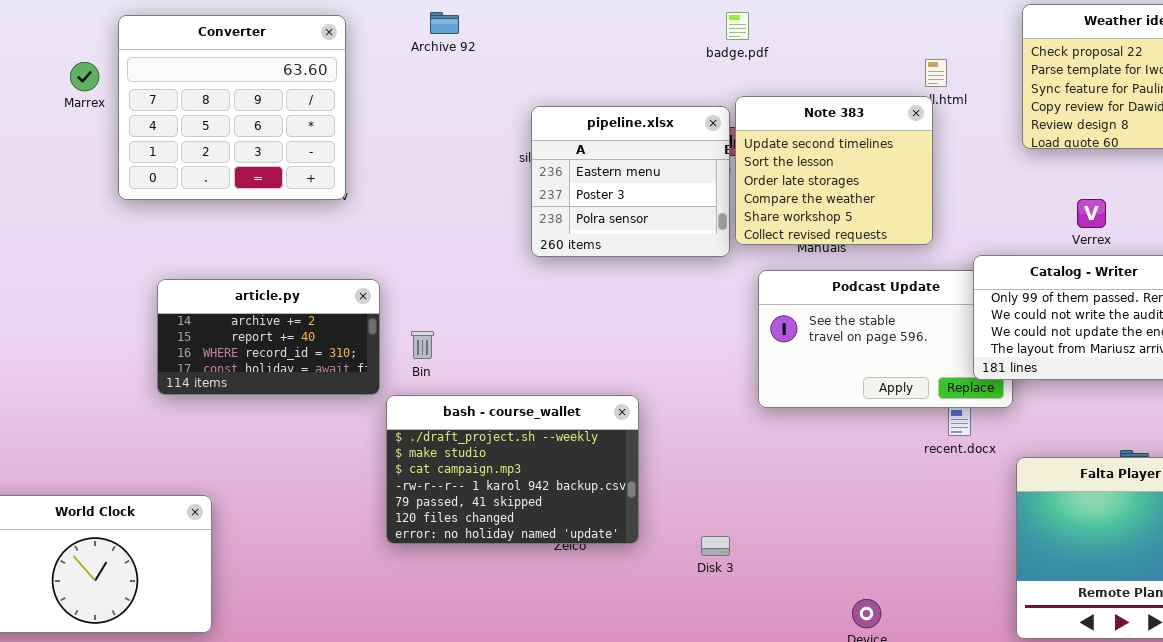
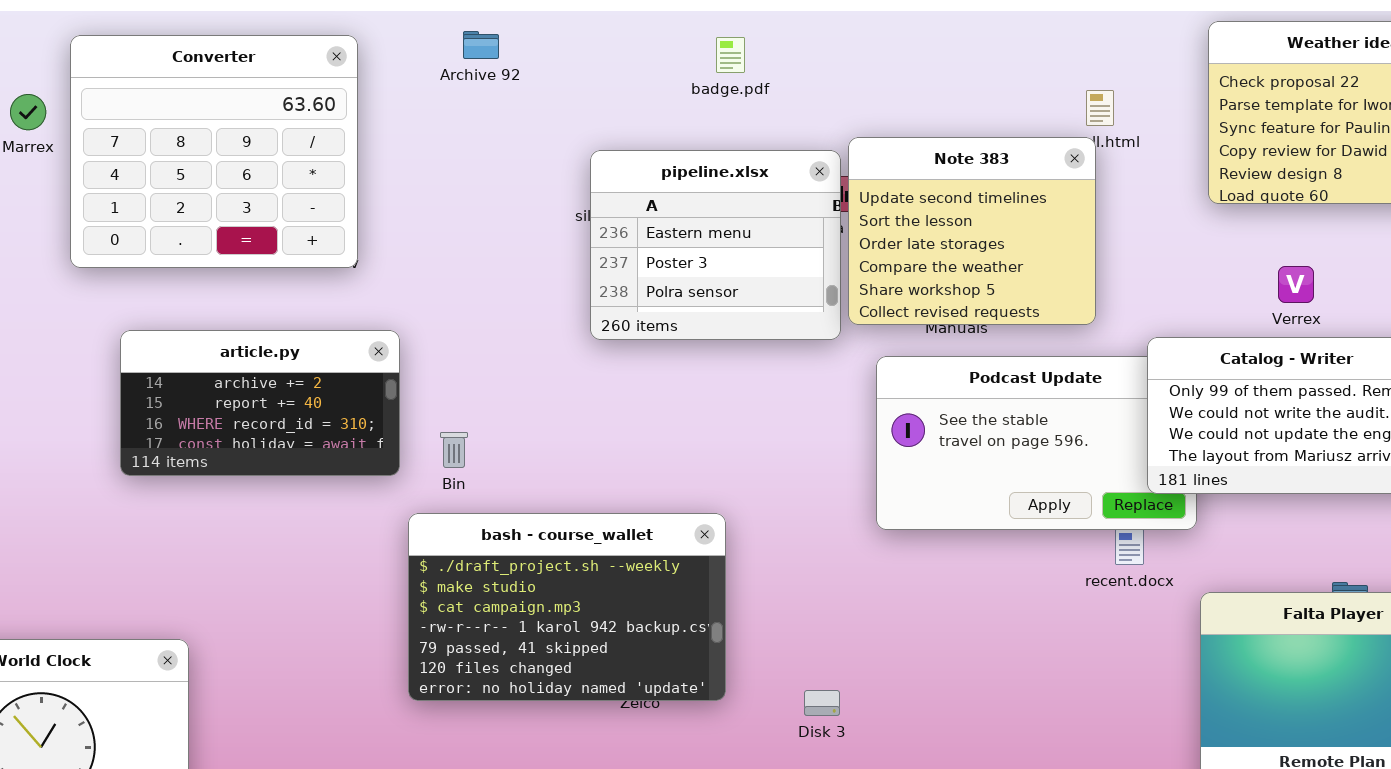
badge.pdf: [726,12,749,40] -> [716,37,745,73], moved
article.py: [157,279,380,395] -> [120,330,400,476], moved

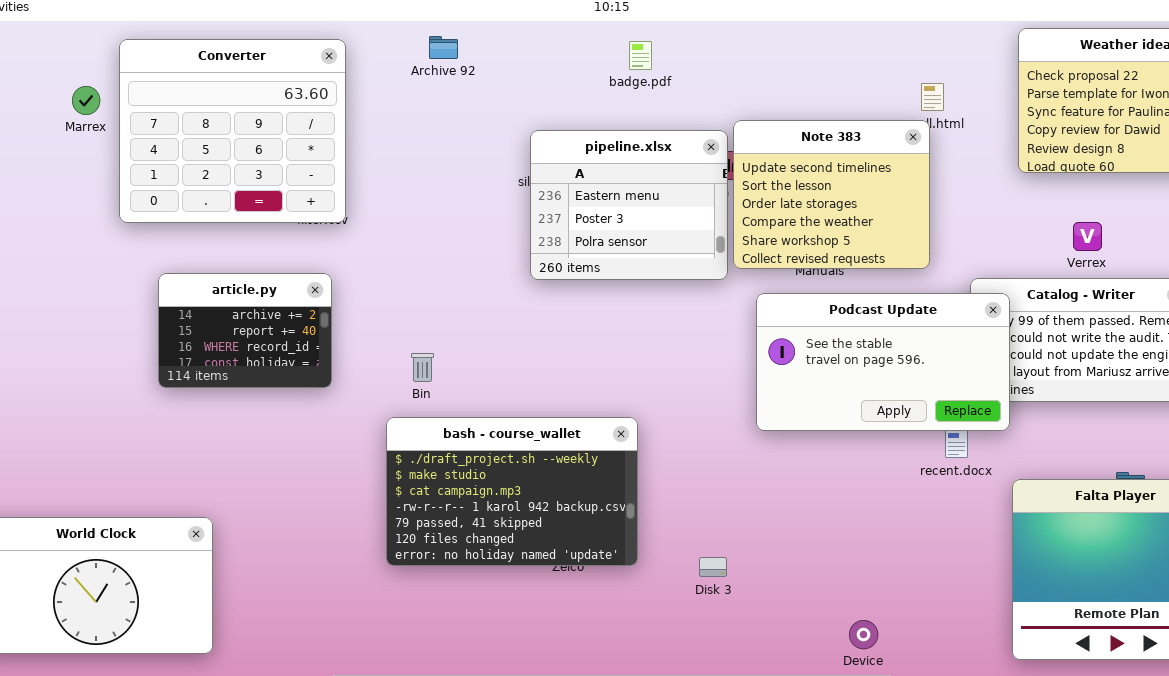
article.py: [120,330,400,476] -> [158,273,332,388], resized
Podcast Update: [876,356,1197,530] -> [756,293,1010,431], raised

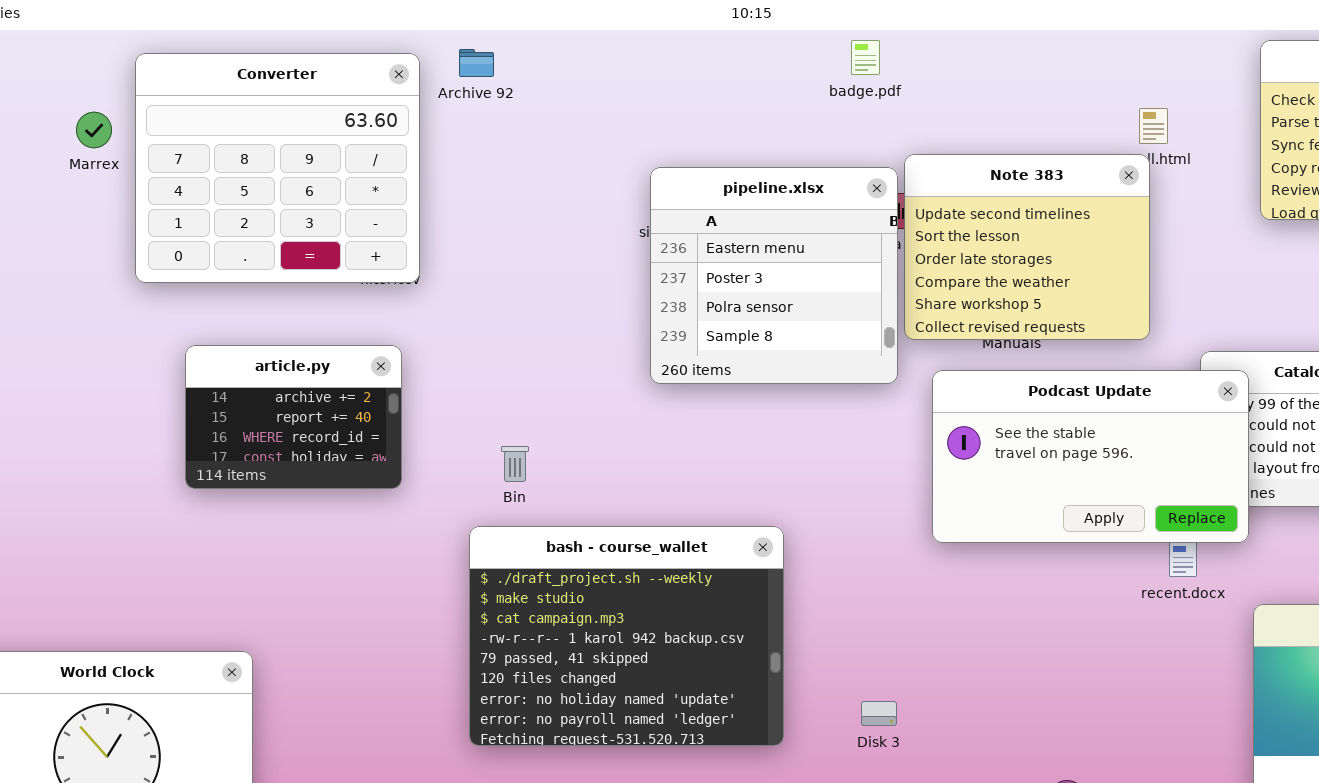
Archive 92: [429,36,458,59] -> [459,49,494,77], moved
badge.pdf: [629,41,652,70] -> [851,40,880,75], moved
pipeline.xlsx: [530,130,728,280] -> [650,167,898,384], resized
bash - course_wallet: [386,417,638,566] -> [469,526,784,746], resized

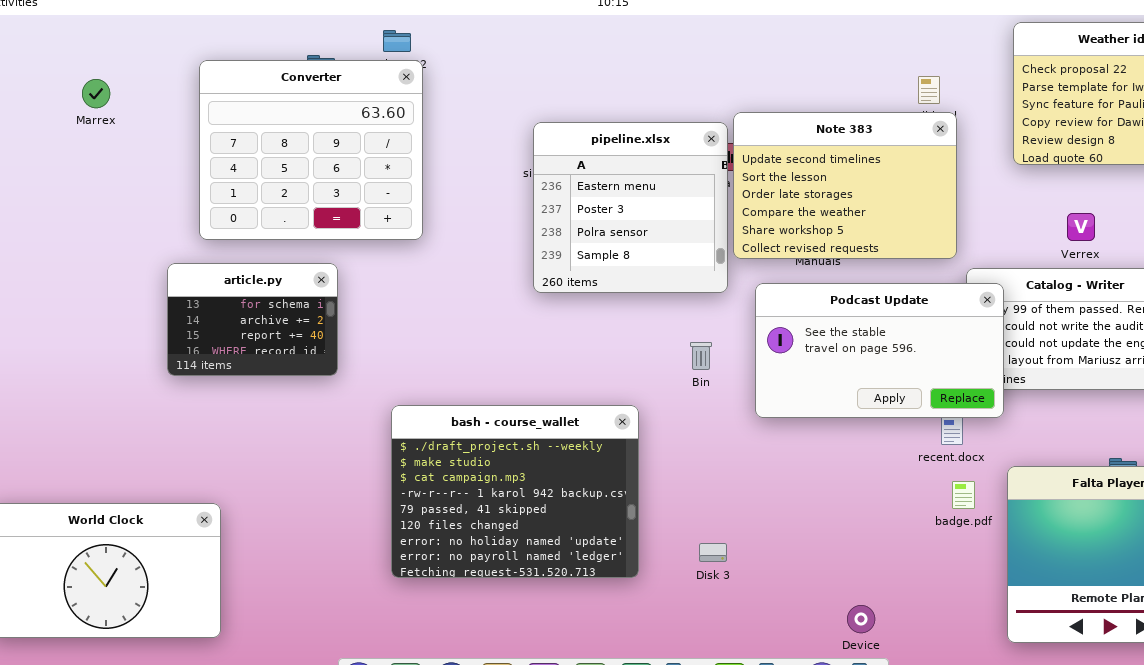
badge.pdf: [851,40,880,75] -> [952,481,975,509], moved
Converter: [135,53,420,283] -> [199,60,423,240], moved
Note 383: [904,154,1150,340] -> [733,112,957,259], resized
article.py: [185,345,402,489] -> [167,263,338,376], scrolled up 1 row
Bin: [501,446,529,482] -> [690,342,712,370], moved

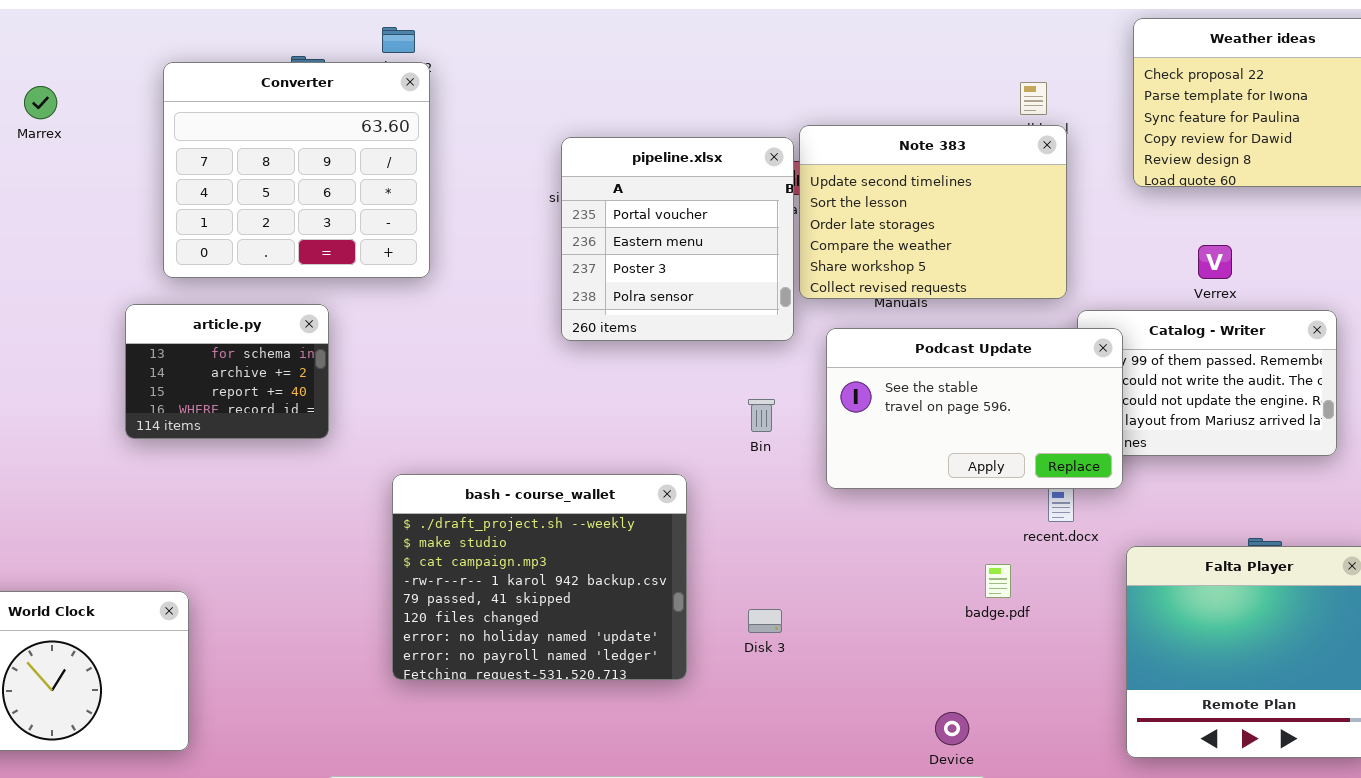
pipeline.xlsx: [533,122,728,293] -> [561,137,794,341], scrolled up 1 row
badge.pdf: [952,481,975,509] -> [985,564,1011,598], moved
Disk 3: [699,543,727,562] -> [748,609,782,633], moved

